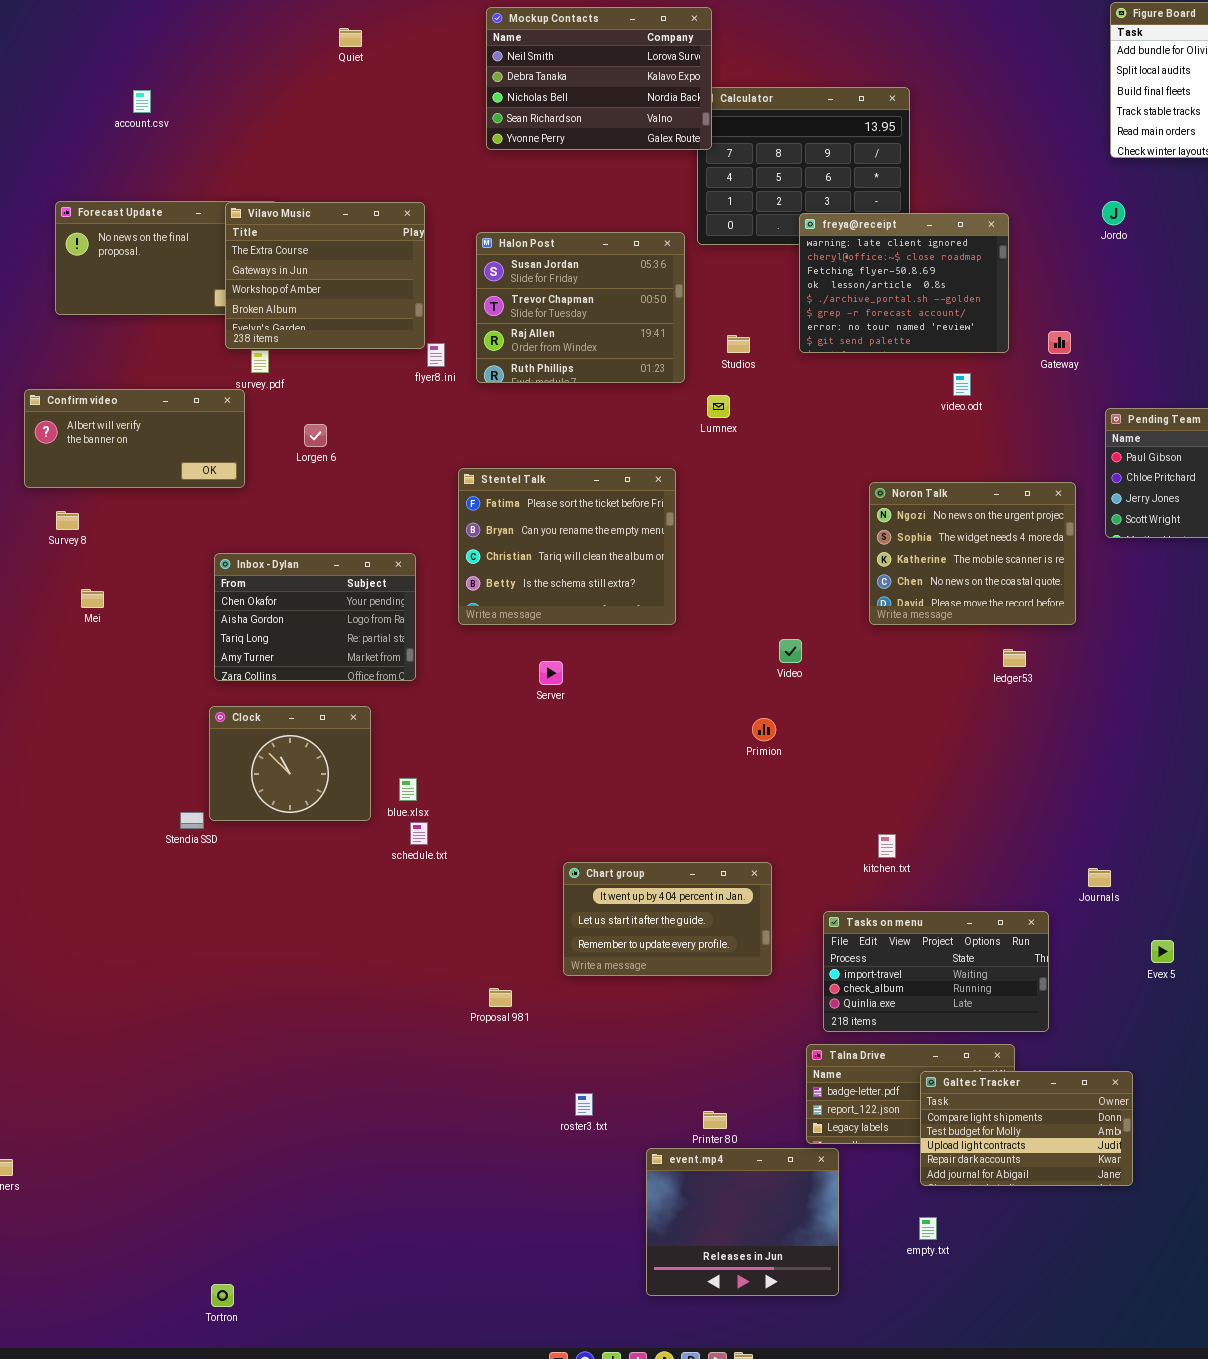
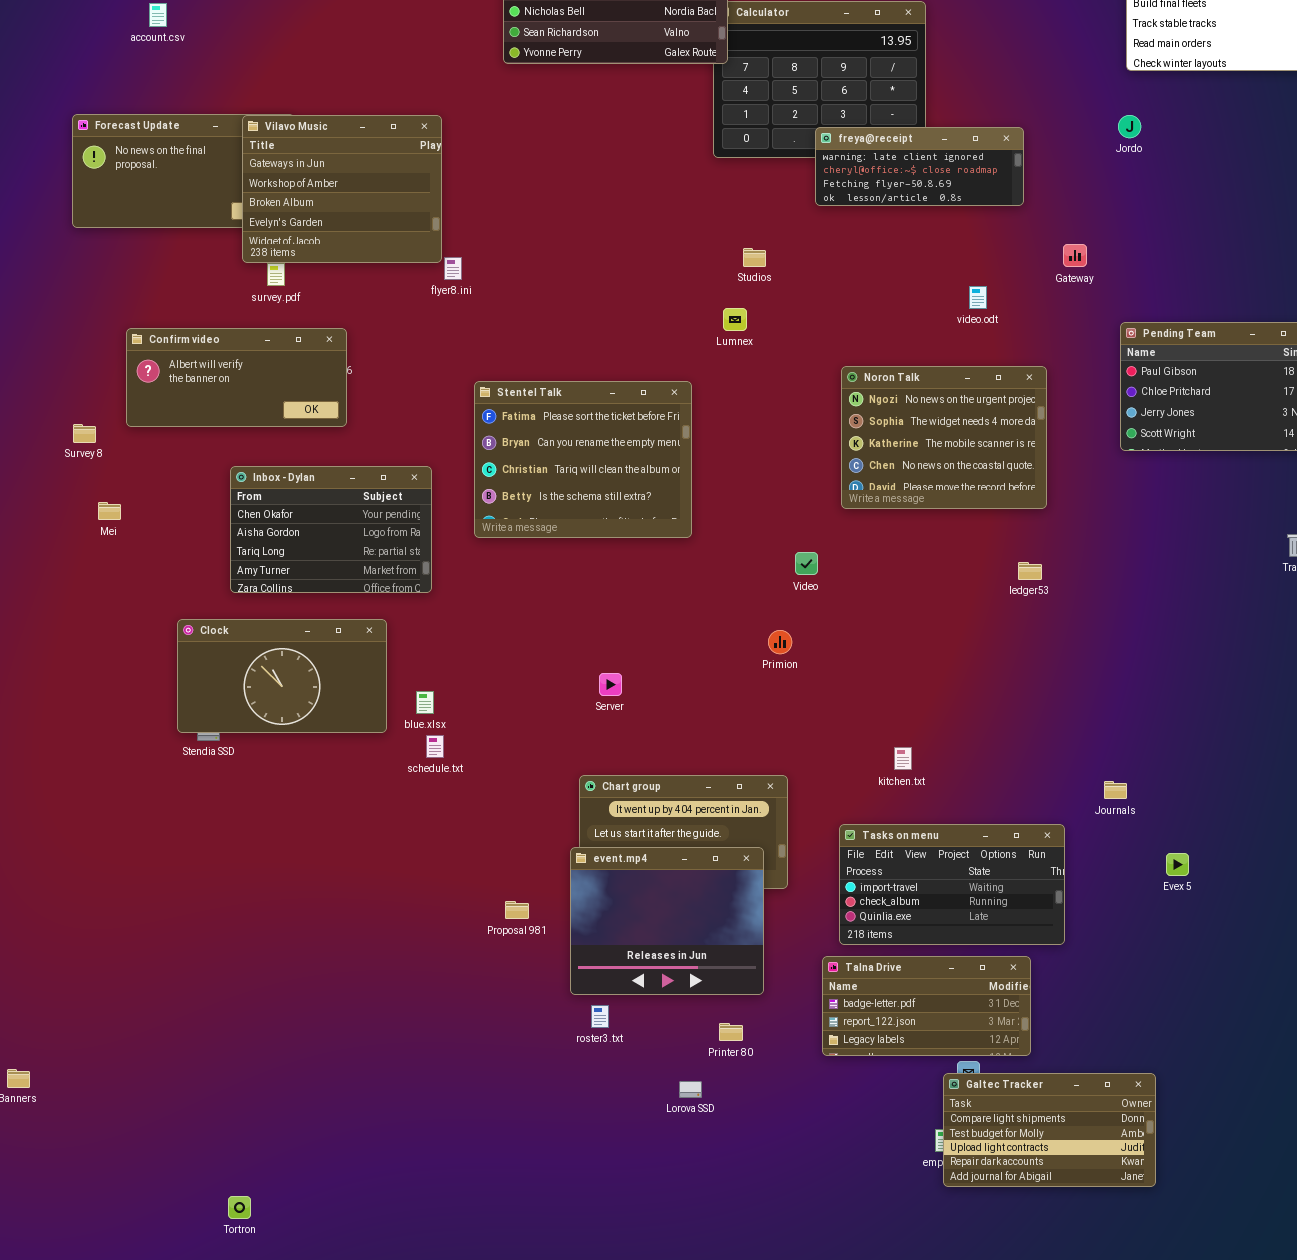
Vilavo Music: [225,202,425,349] -> [242,115,442,263], scrolled down 1 row
freya@receipt: [799,213,1009,353] -> [815,127,1024,206], resized
Halon Post: [476,232,685,383] -> none, closed
Confirm video: [24,389,245,488] -> [126,328,347,427], moved
Noron Talk: [869,482,1076,625] -> [841,366,1047,509], moved
Server: [539,661,563,685] -> [599,673,622,696], moved
Clock: [209,706,371,821] -> [177,619,387,733], resized
Galtec Tracker: [920,1071,1133,1186] -> [943,1073,1156,1187], moved
event.mp4: [646,1148,839,1296] -> [570,847,764,995], moved

